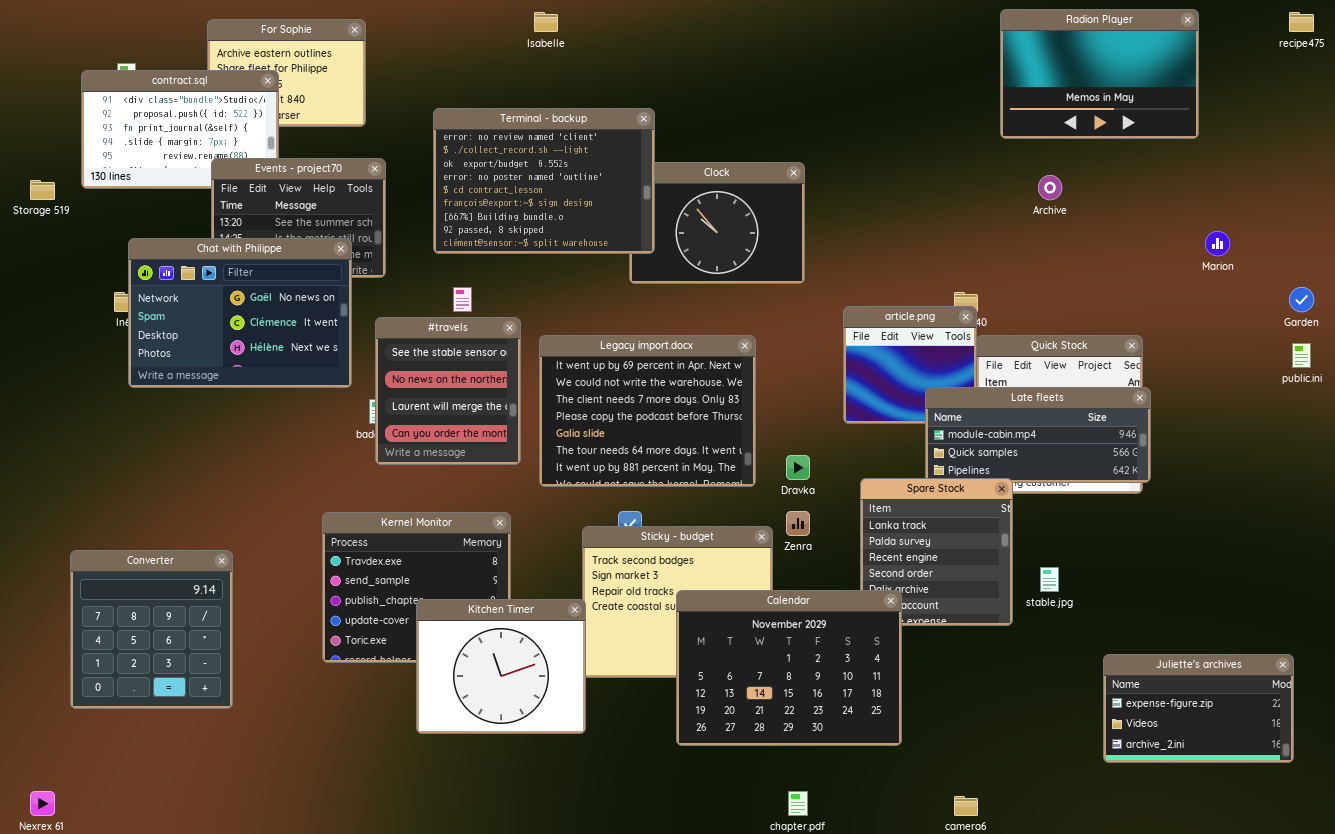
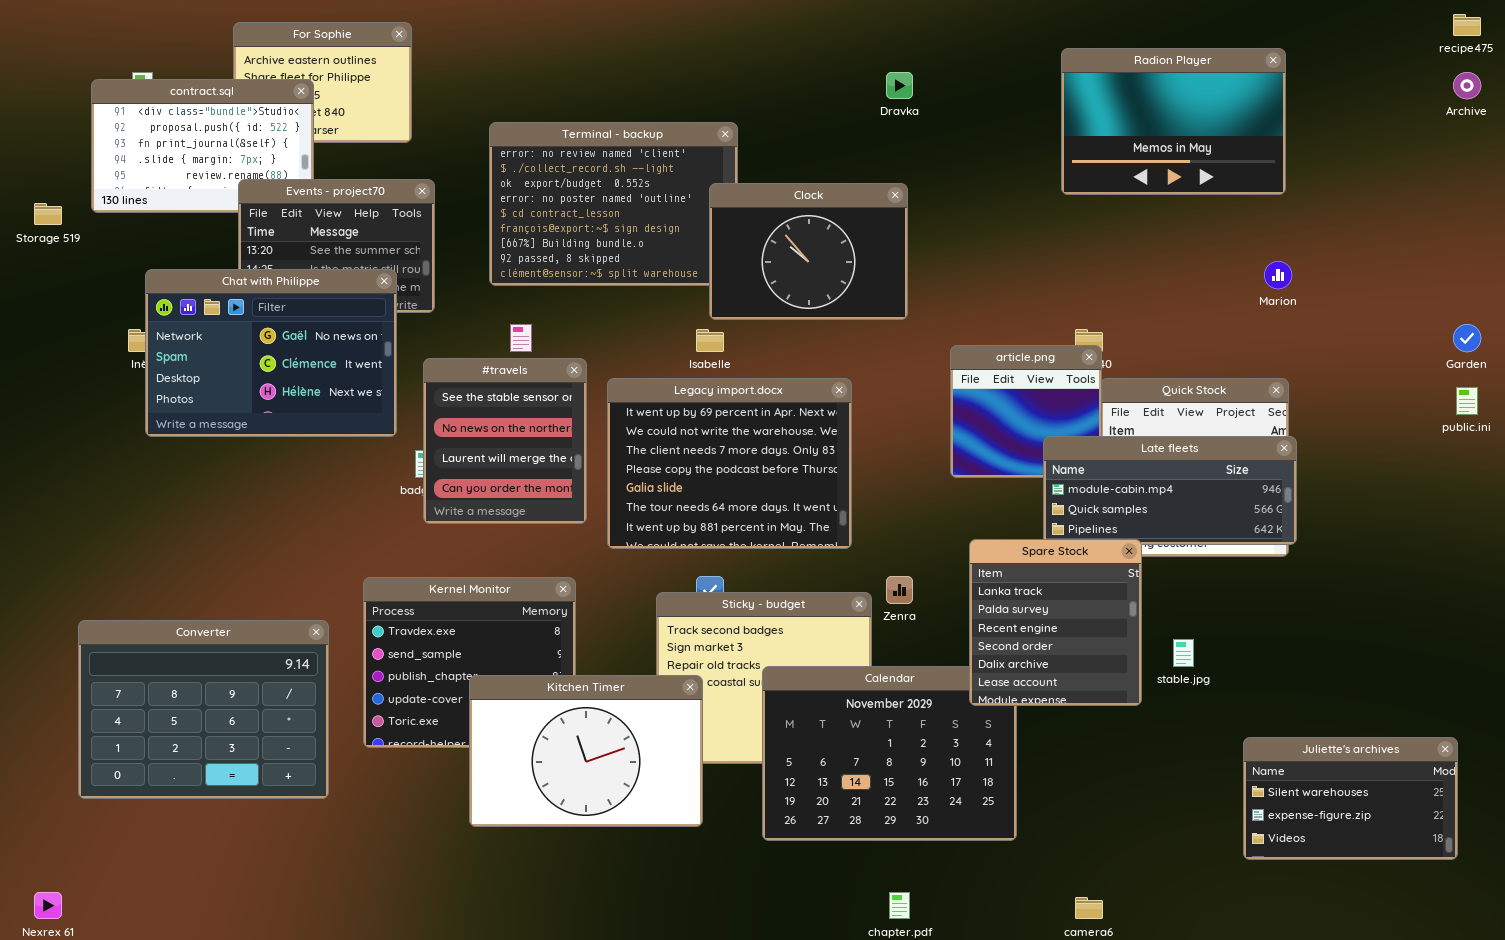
Radion Player: [1000,9,1199,139] -> [1061,48,1286,195], moved
Isabelle: [534,12,558,32] -> [696,329,724,352], moved
Clock: [629,162,805,284] -> [709,183,908,320], raised
Archive: [1038,175,1062,200] -> [1453,72,1481,99], moved
Marion: [1205,231,1230,256] -> [1264,261,1292,289], moved
Dravka: [786,455,810,480] -> [886,72,913,99], moved
Spare Stock: [860,478,1013,626] -> [969,539,1142,706], raised
Converter: [70,550,233,709] -> [78,620,329,799], resized
Kitchen Timer: [416,599,586,734] -> [469,675,703,827], resized
Juliette's archives: [1103,654,1294,763] -> [1243,737,1458,860], scrolled up 1 row

